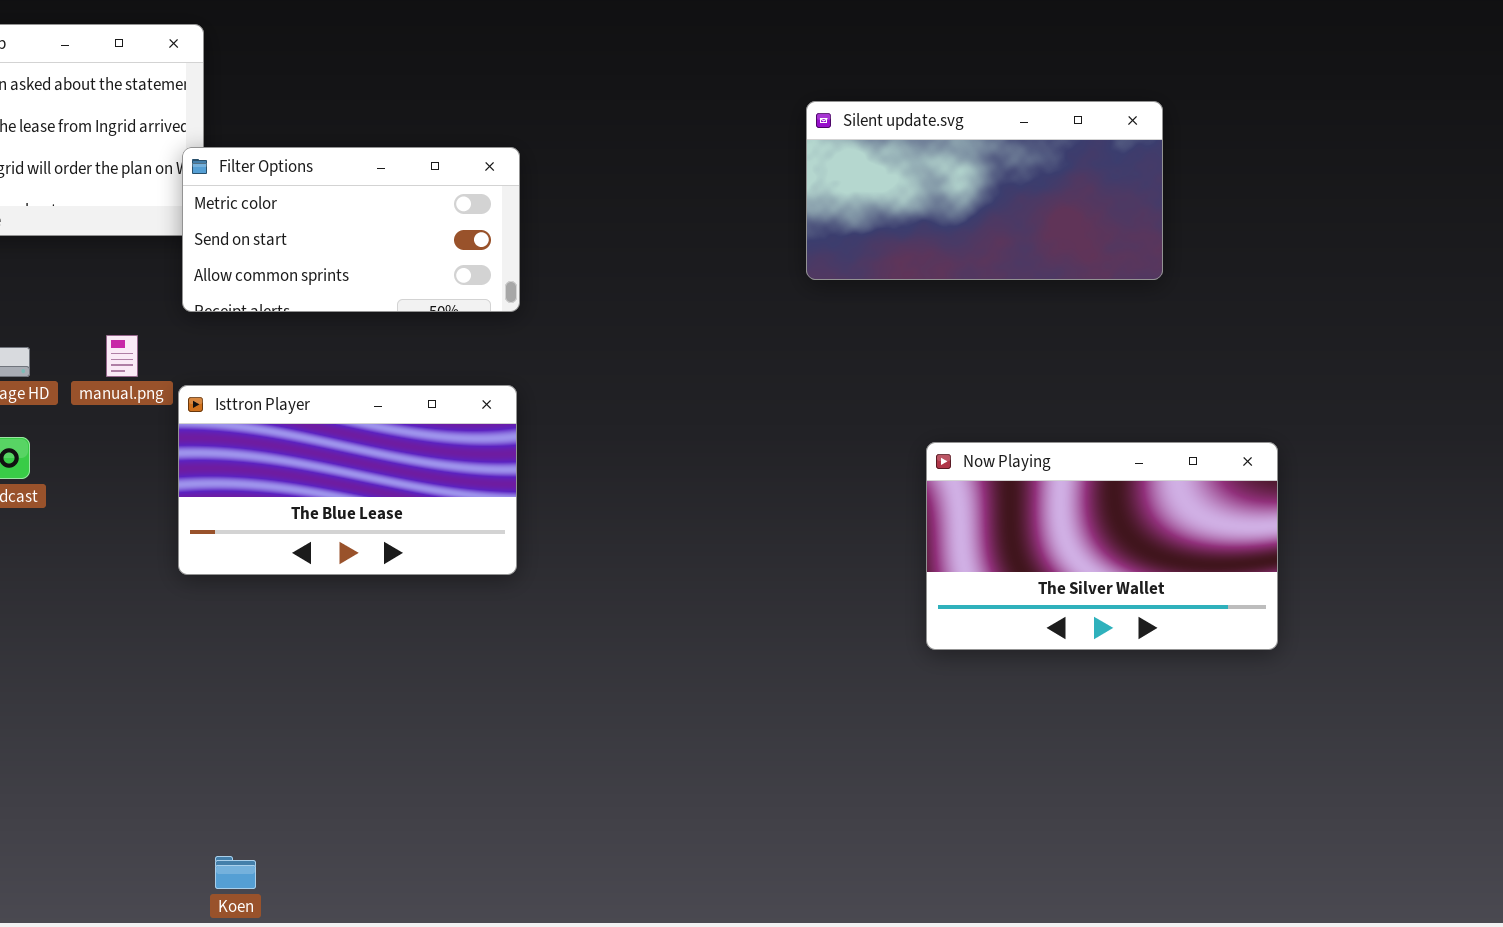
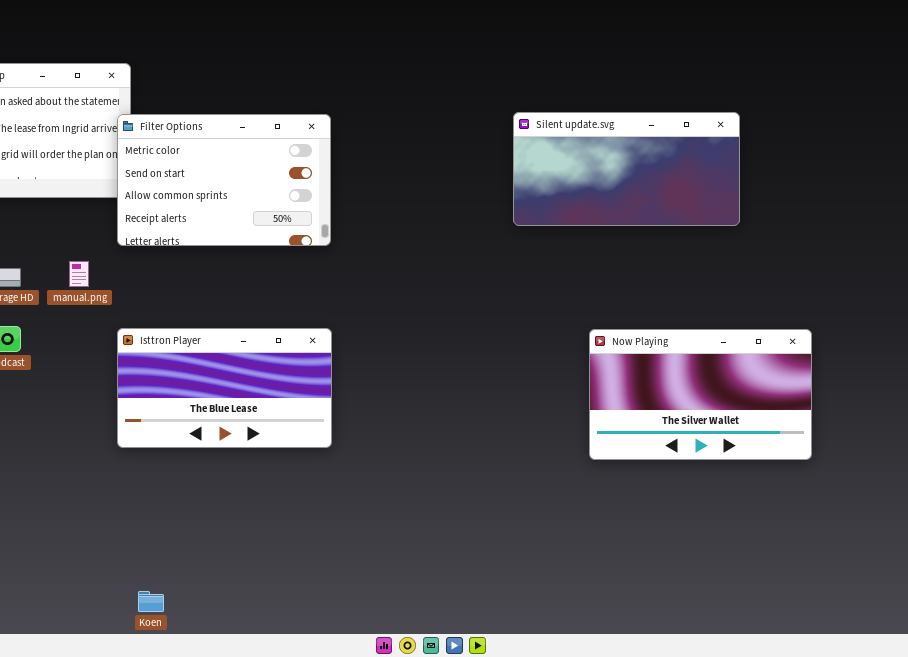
Filter Options: [182,147,520,312] -> [117,114,331,246], resized
Isttron Player: [178,385,517,575] -> [117,328,332,448], moved

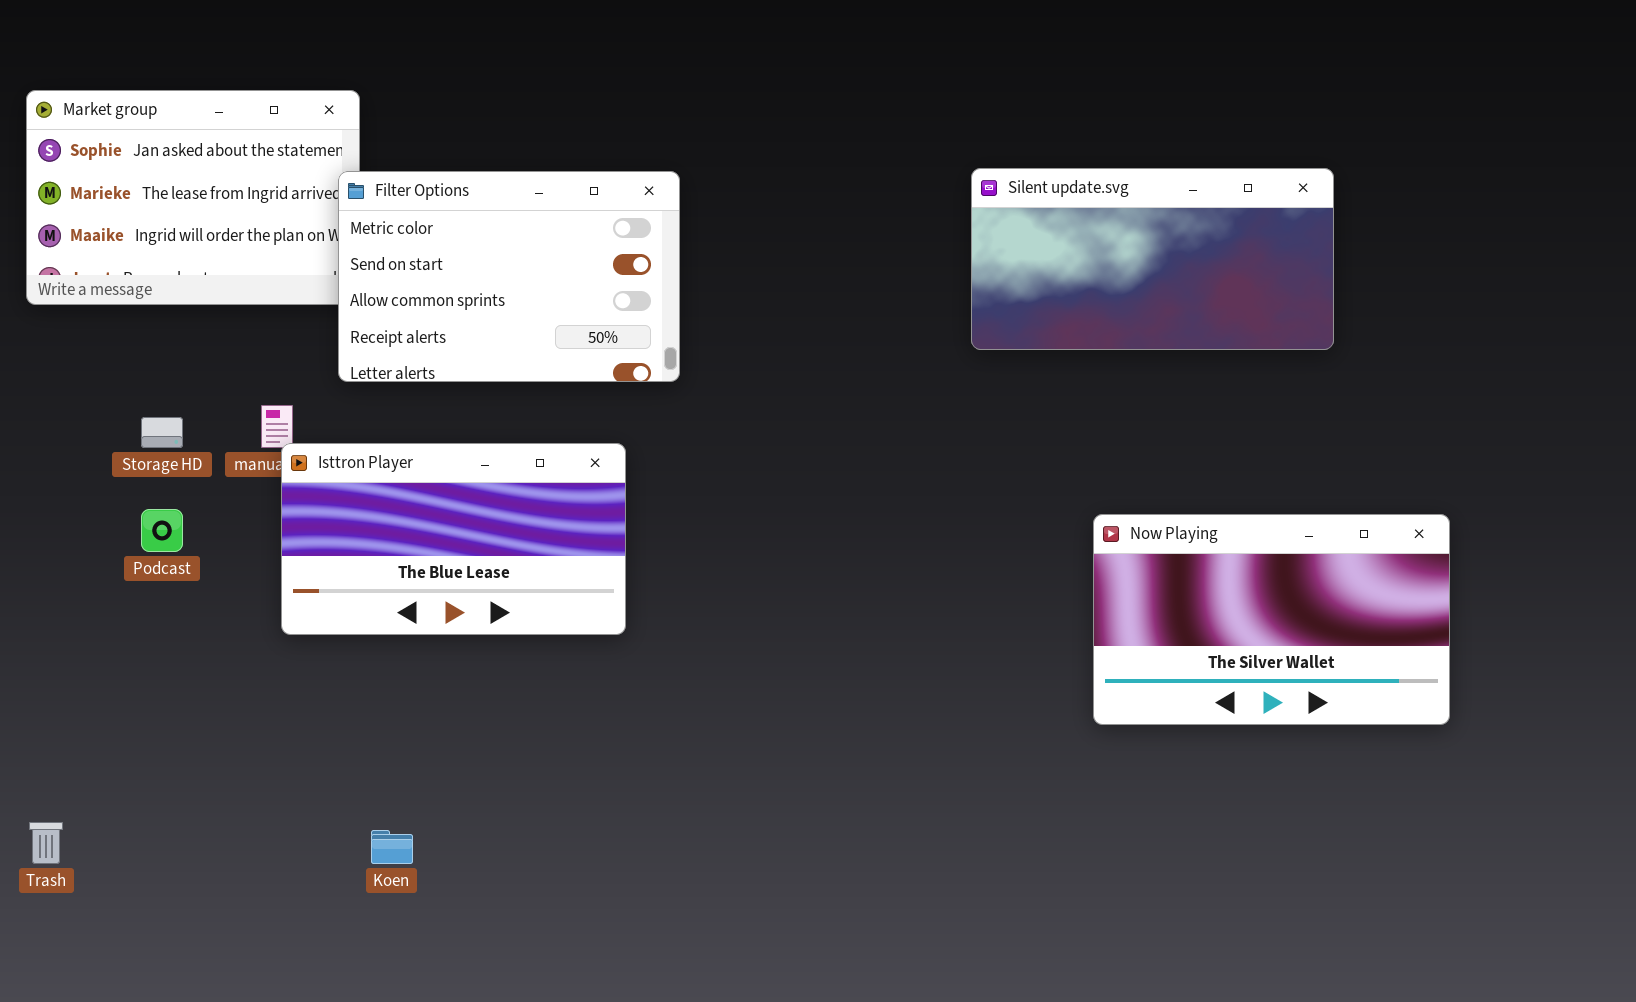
Isttron Player: [117,328,332,448] -> [281,443,626,635], moved
Koen: [138,591,164,612] -> [371,830,413,864], moved

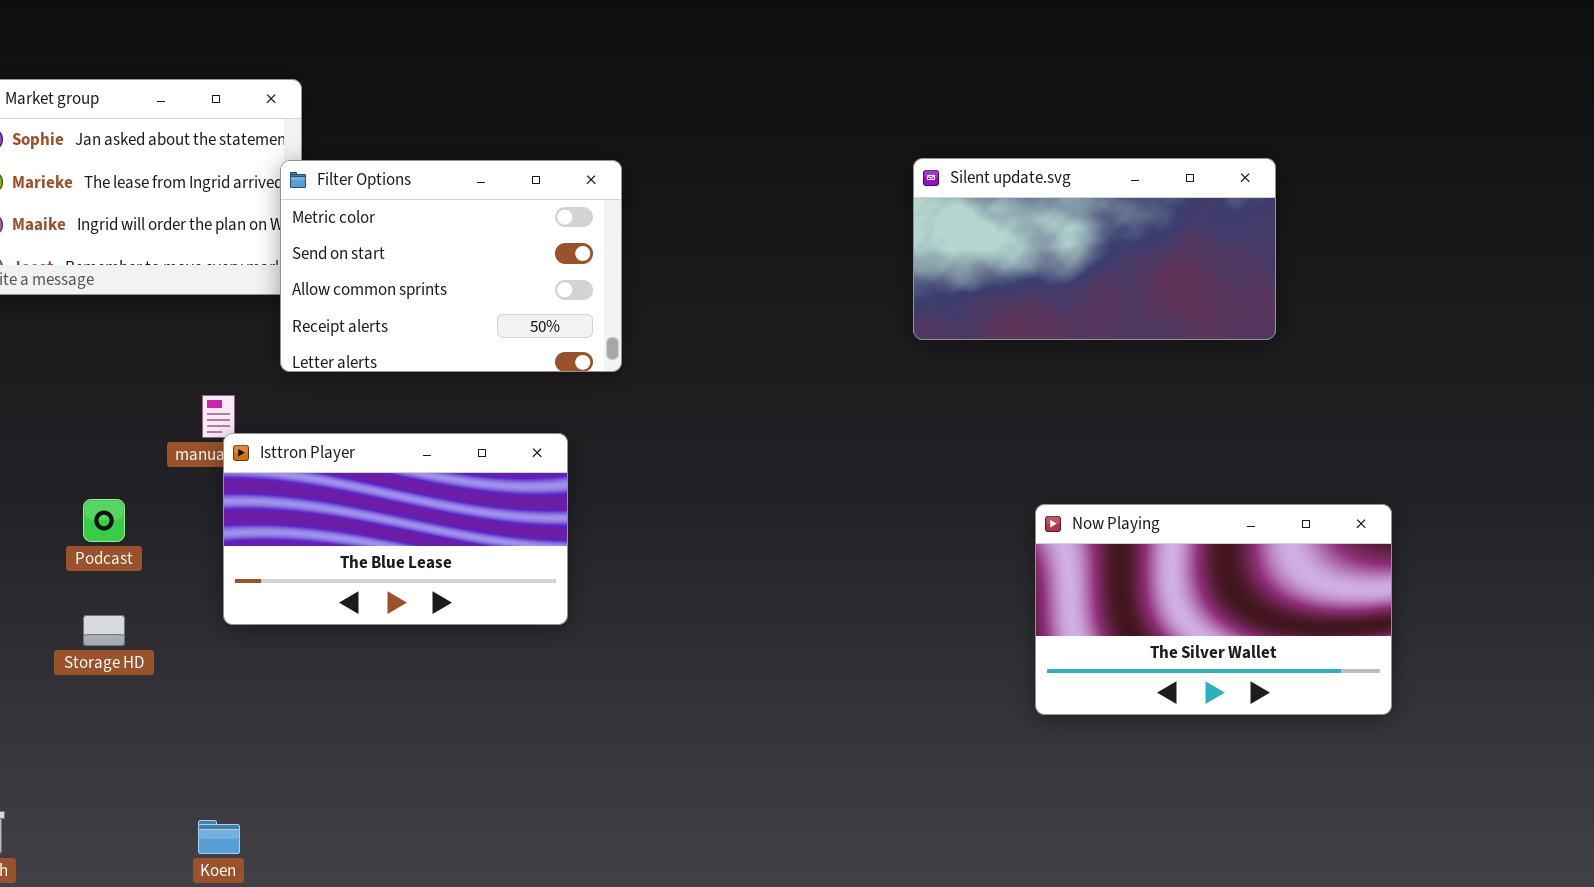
Storage HD: [141,417,183,448] -> [83,615,125,646], moved
Koen: [371,830,413,864] -> [198,820,240,854], moved

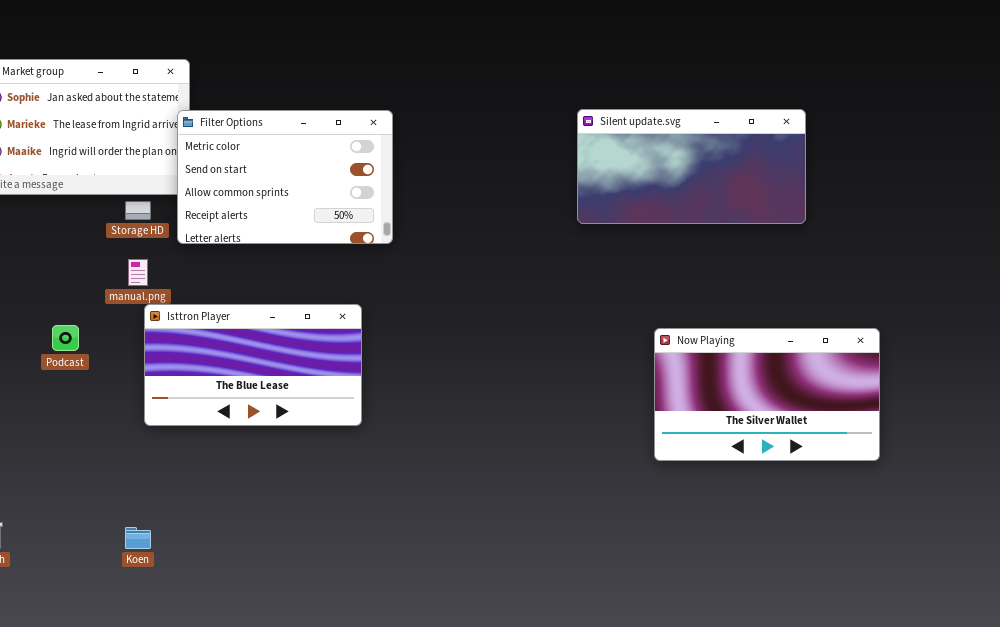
Isttron Player: [223,433,568,625] -> [144,304,362,426], moved
Storage HD: [83,615,125,646] -> [125,201,151,220], moved

